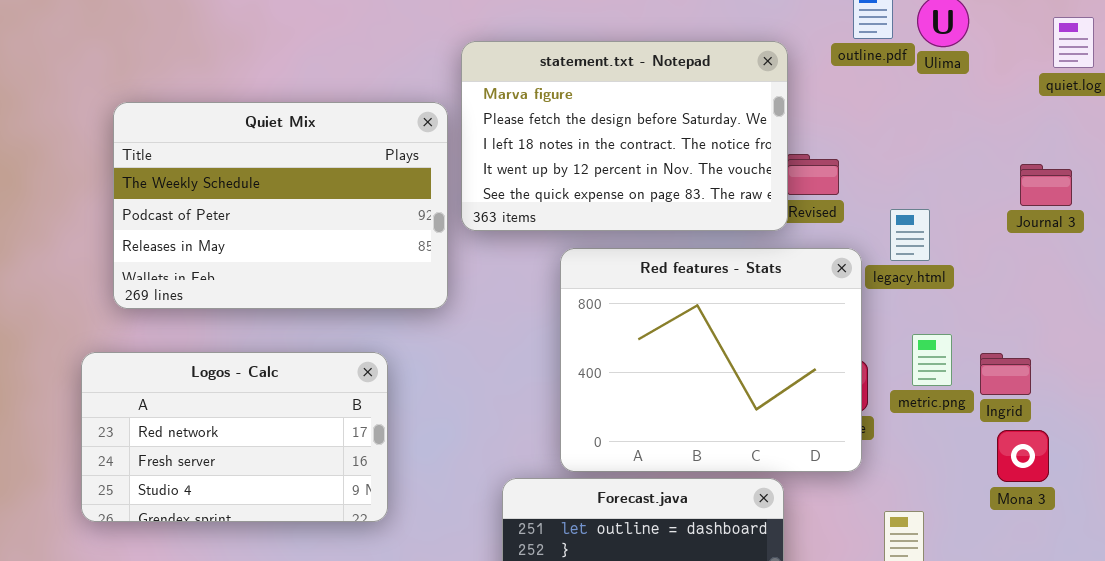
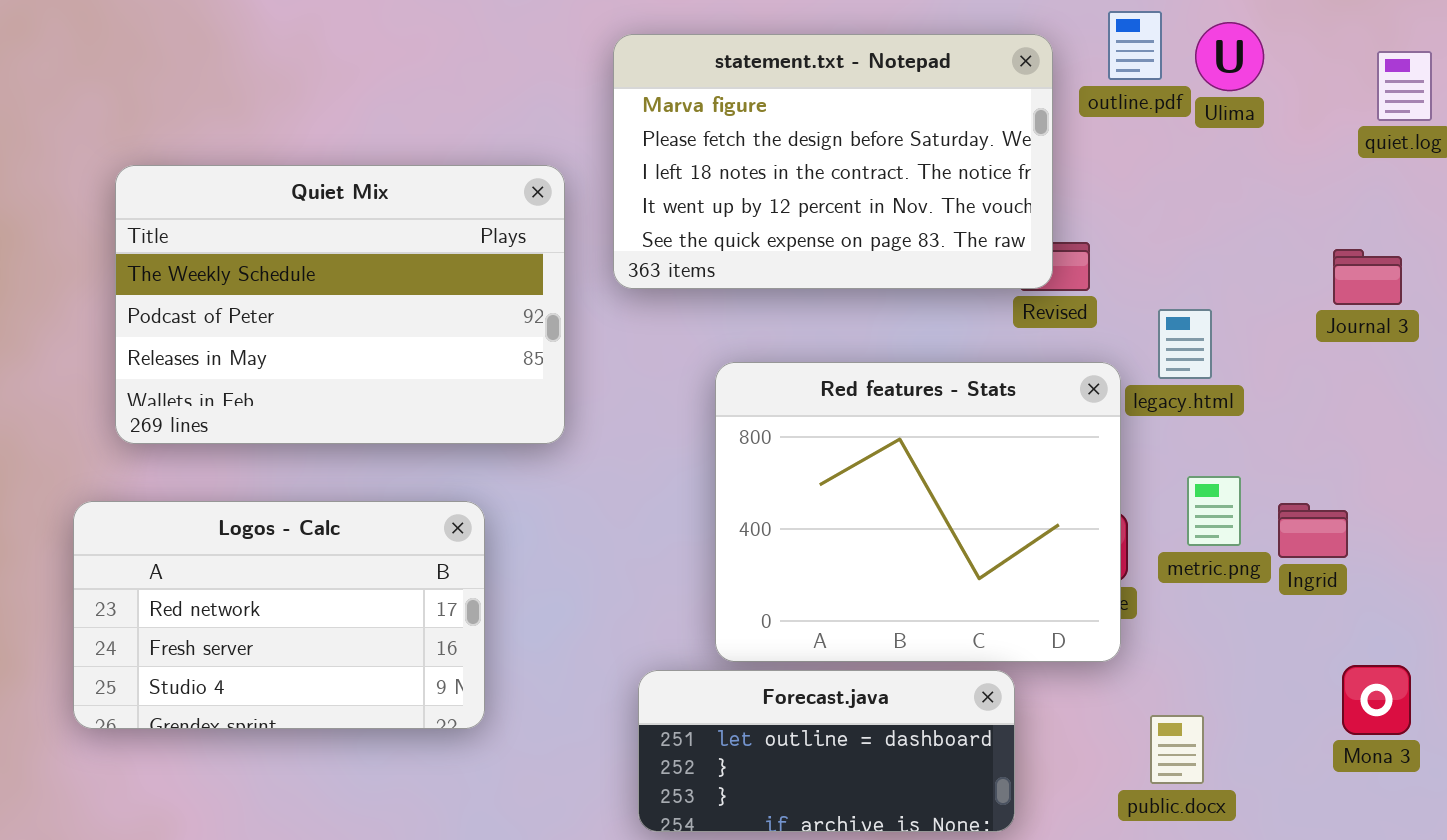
statement.txt - Notepad: [461,41,788,231] -> [613,34,1053,289], moved
Mona 3: [997,430,1049,482] -> [1342,665,1411,735], moved

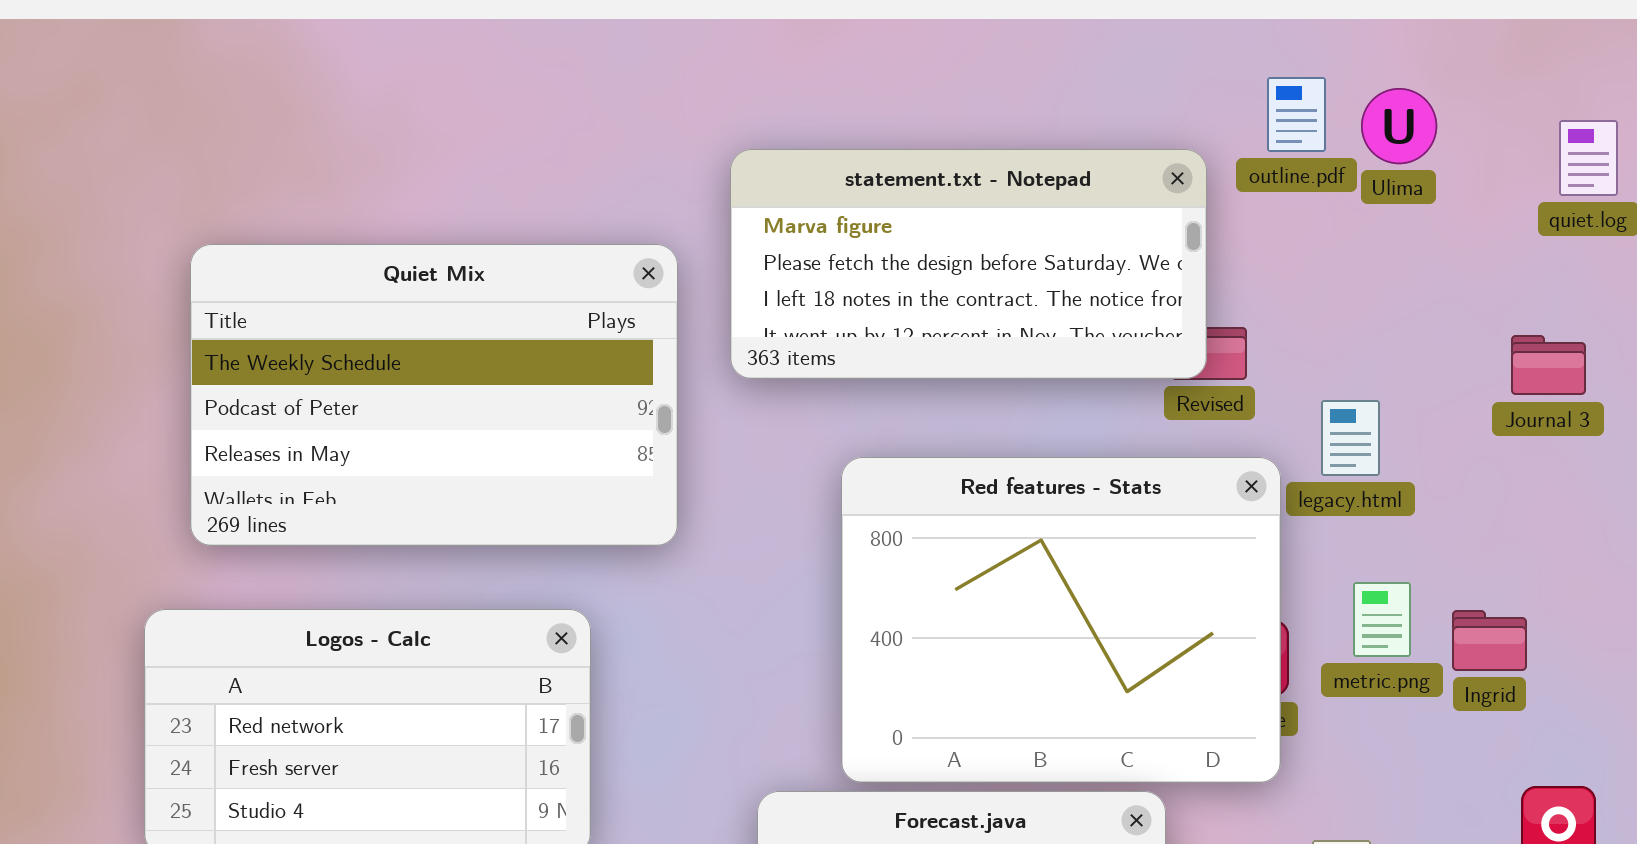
statement.txt - Notepad: [613,34,1053,289] -> [730,149,1207,379], resized

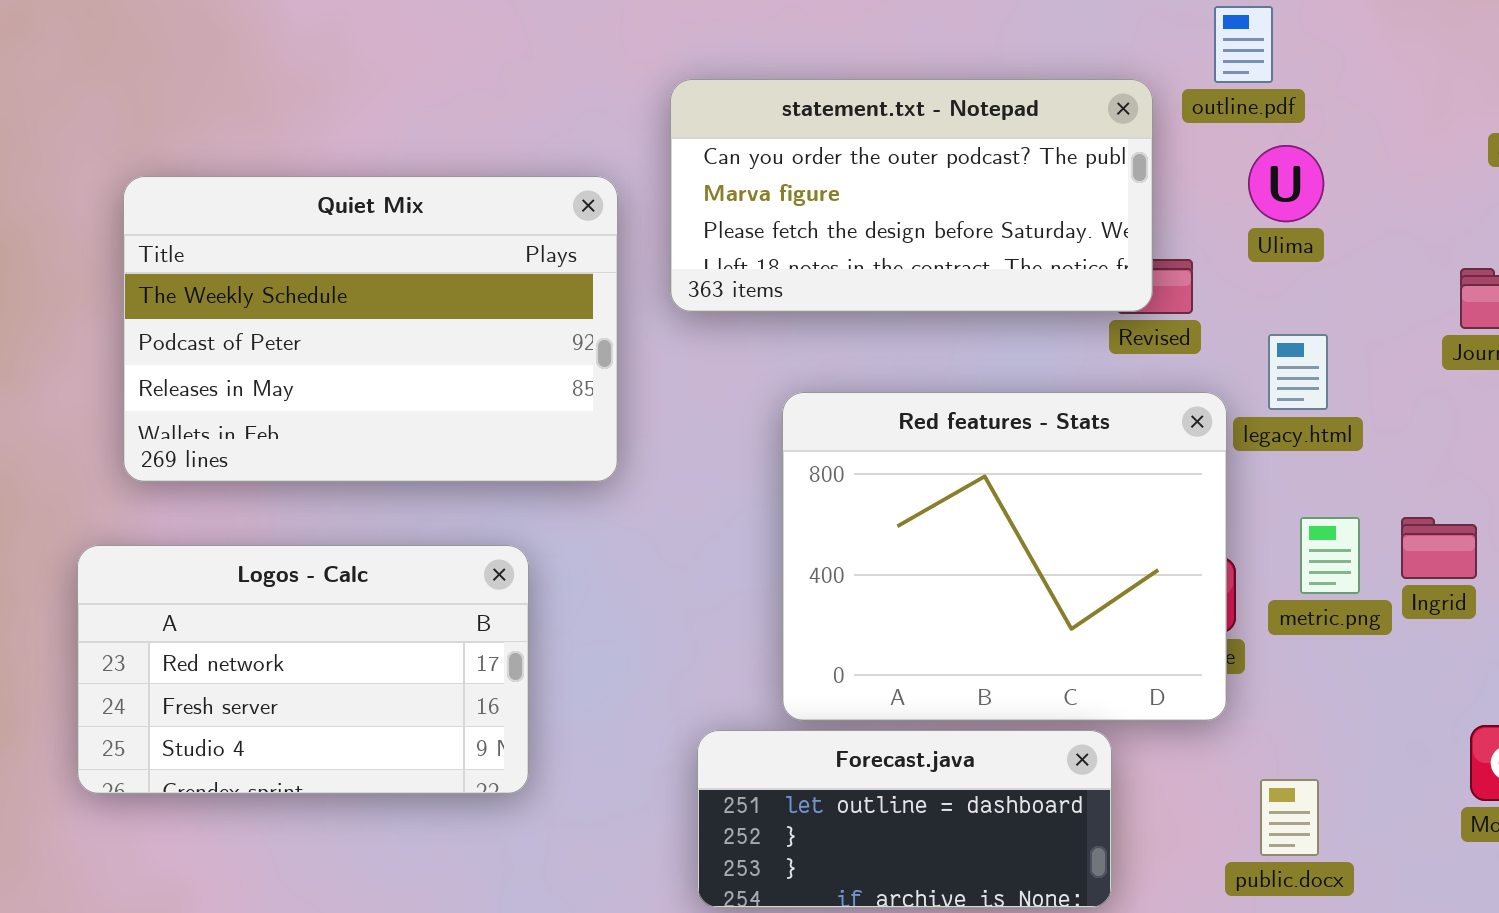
Ulima: [1361,88,1437,164] -> [1248,145,1324,222], moved
statement.txt - Notepad: [730,149,1207,379] -> [670,79,1153,312], scrolled up 1 row
Ingrid: [1452,610,1527,671] -> [1401,517,1477,579], moved

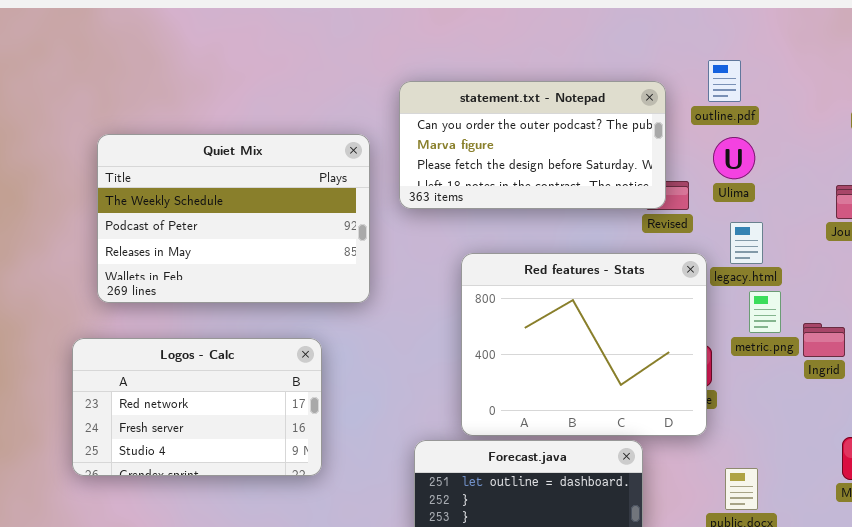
outline.pdf: [1214,6,1273,83] -> [708,60,741,102], moved
Ulima: [1248,145,1324,222] -> [713,137,755,179], moved
metric.png: [1300,517,1360,594] -> [749,291,781,333], moved

